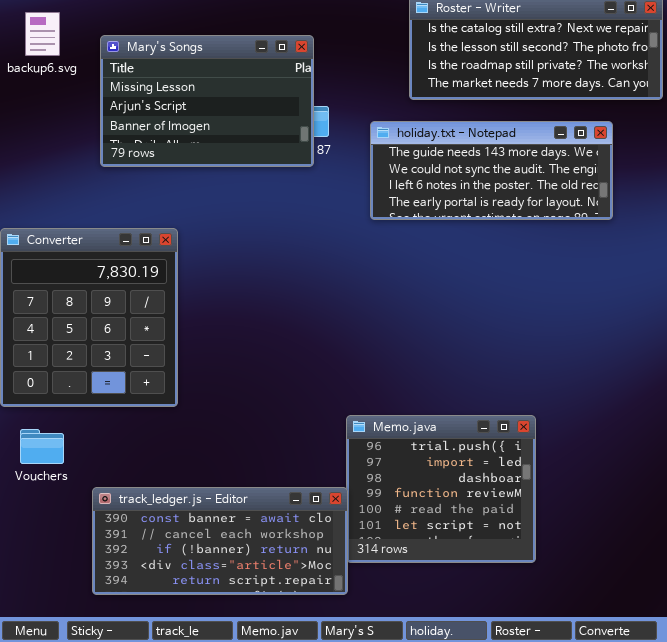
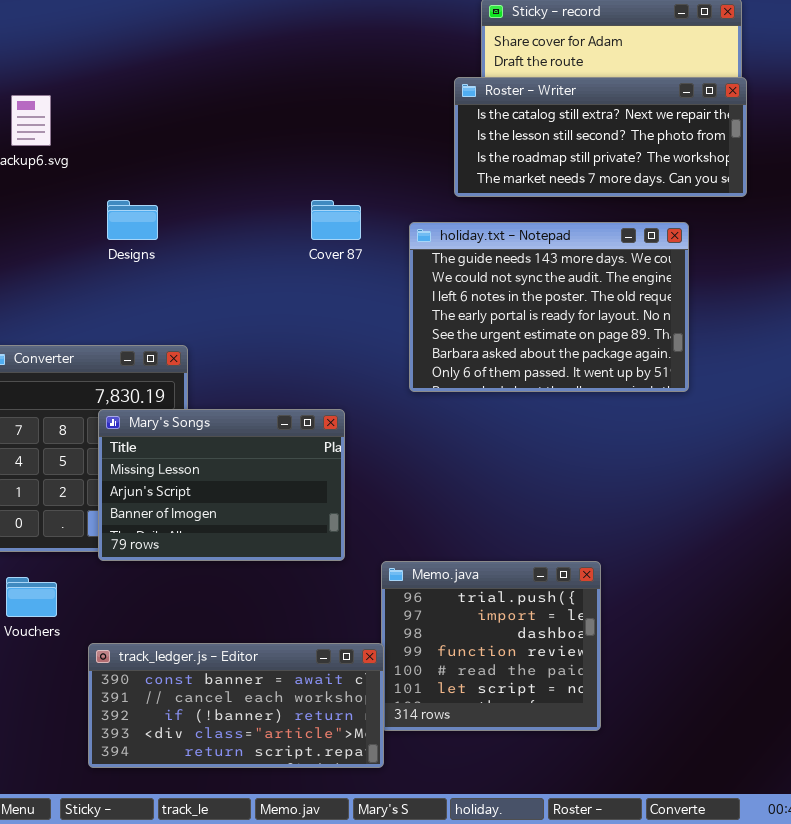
Mary's Songs: [100,35,314,167] -> [98,409,345,561], moved
holiday.txt - Notepad: [370,121,613,220] -> [409,222,689,392], resized

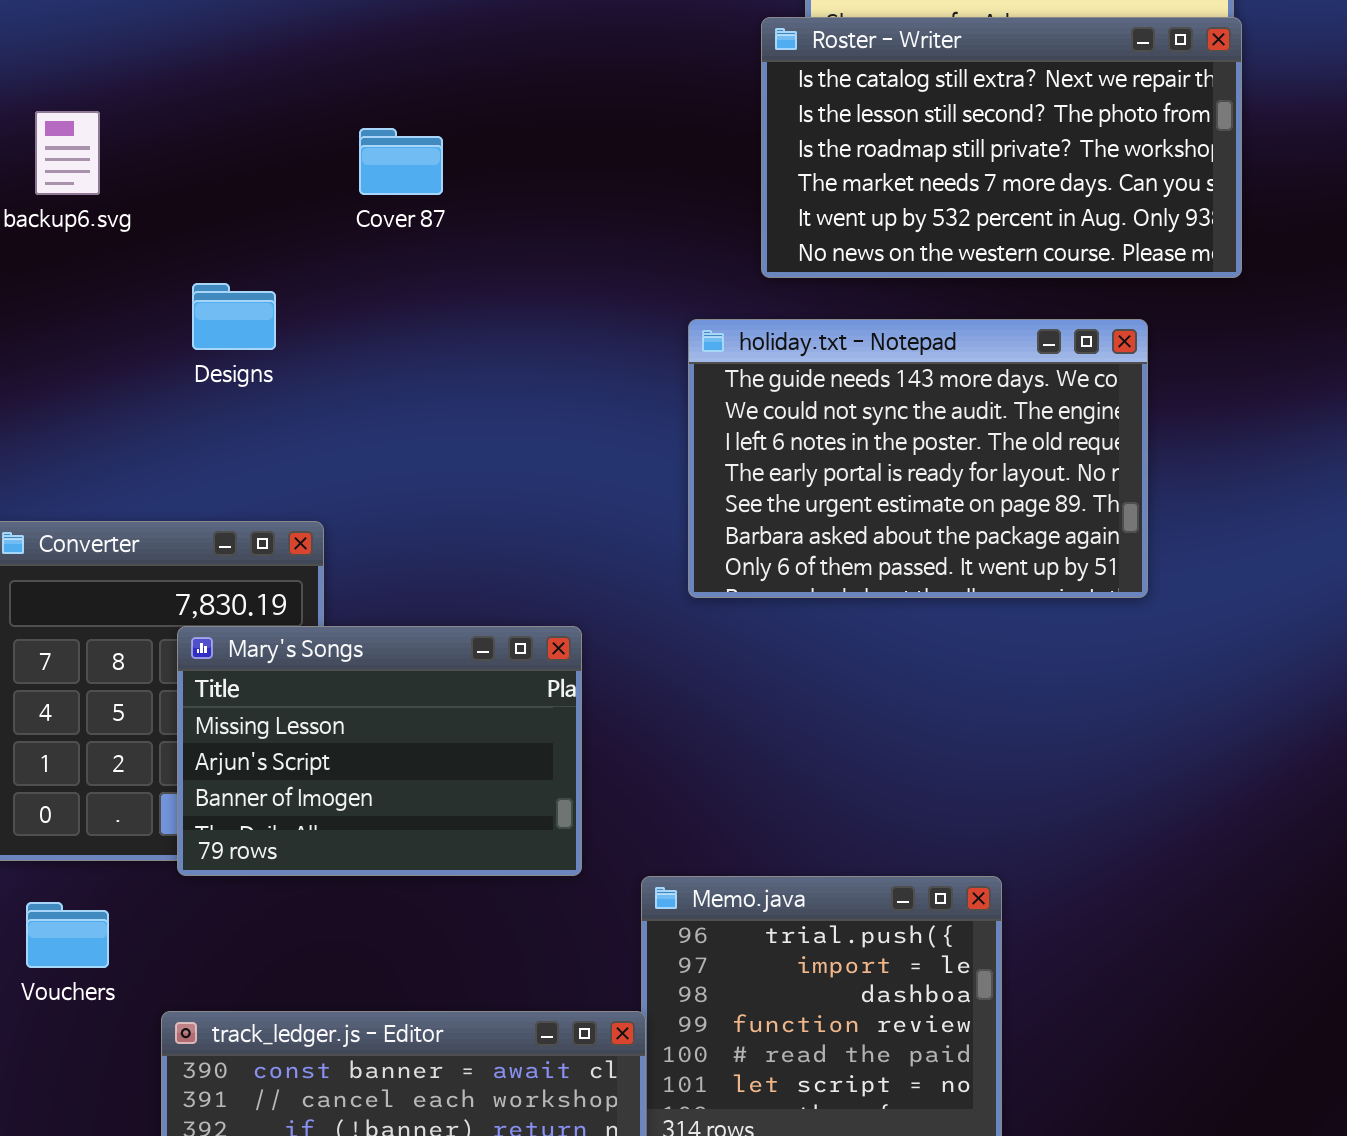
Roster - Writer: [454,77,747,197] -> [761,17,1242,278], resized
Cover 87: [311,200,361,240] -> [359,128,443,195], moved

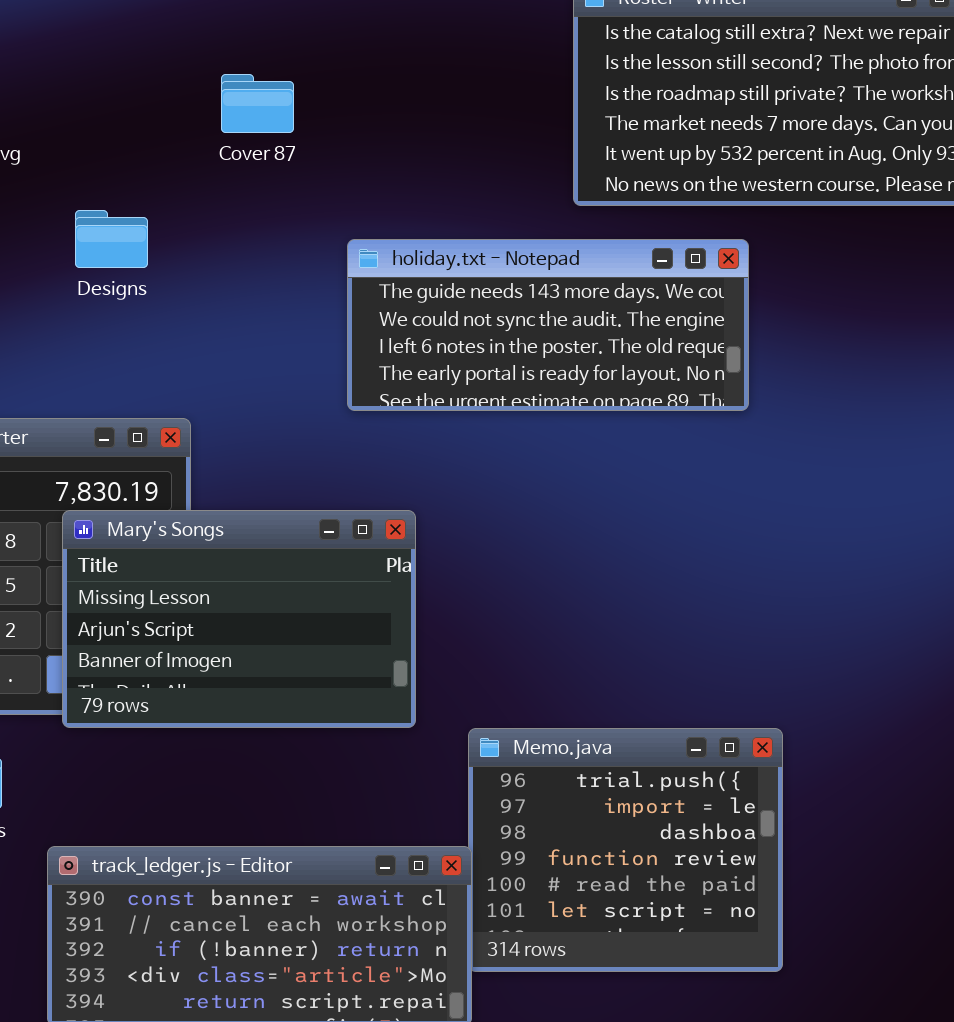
holiday.txt - Notepad: [688,319,1148,598] -> [347,239,749,411], moved, resized

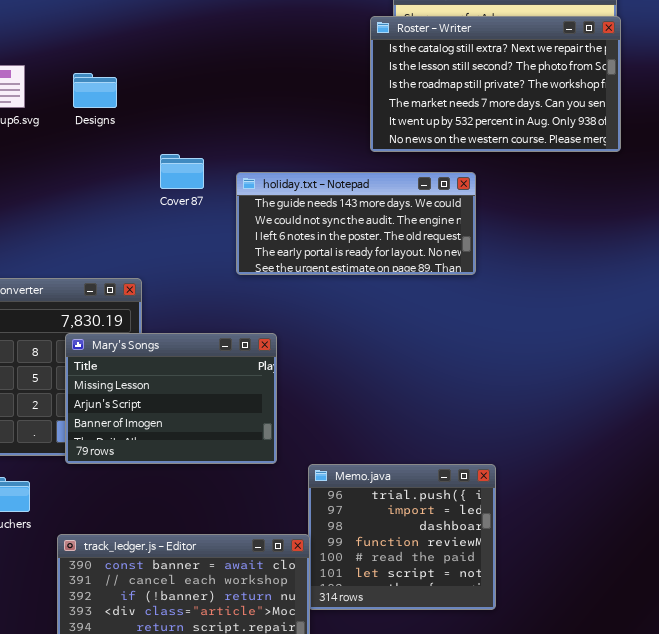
Cover 87: [221,74,294,133] -> [160,154,204,189], moved
Designs: [75,210,148,268] -> [73,73,117,108], moved

